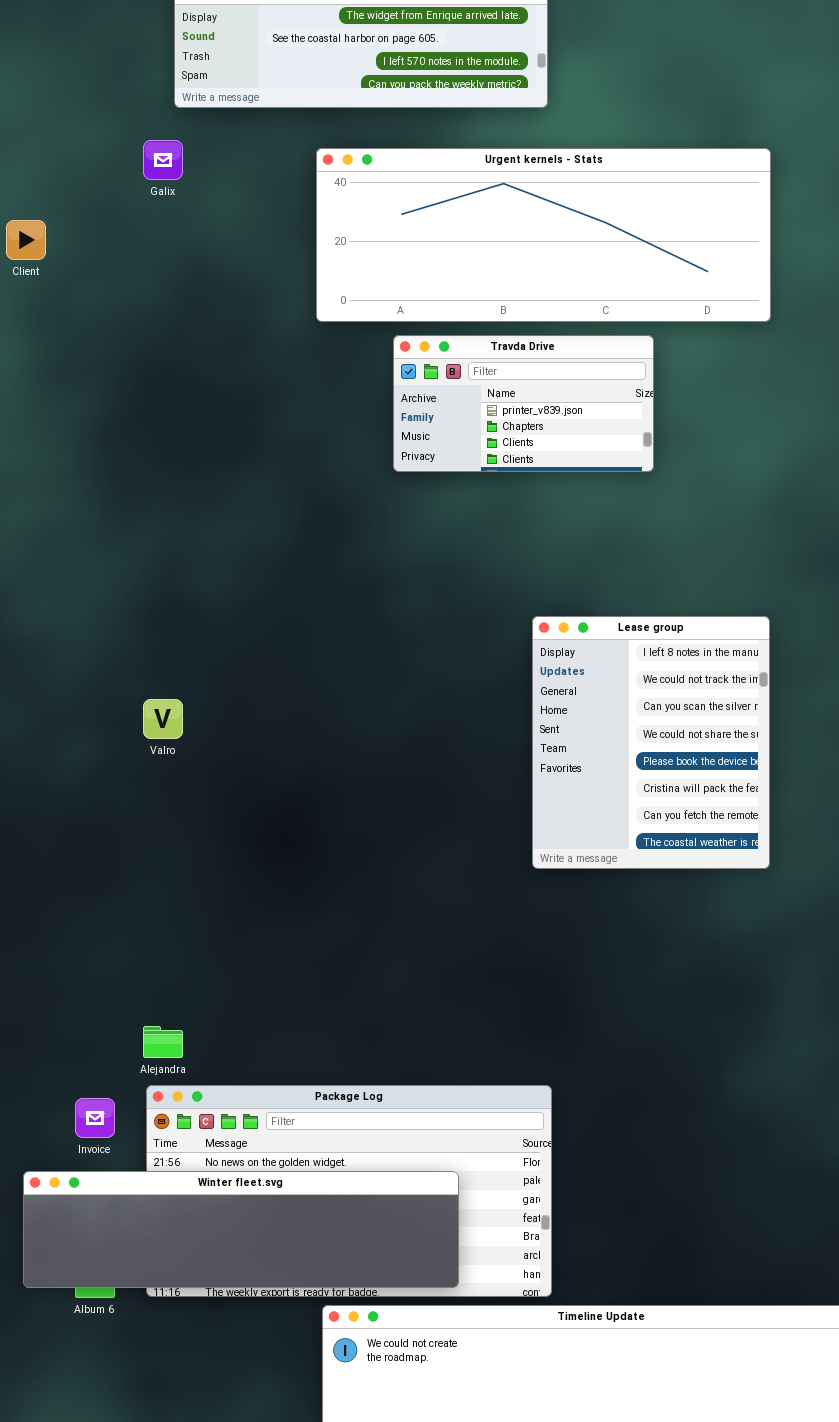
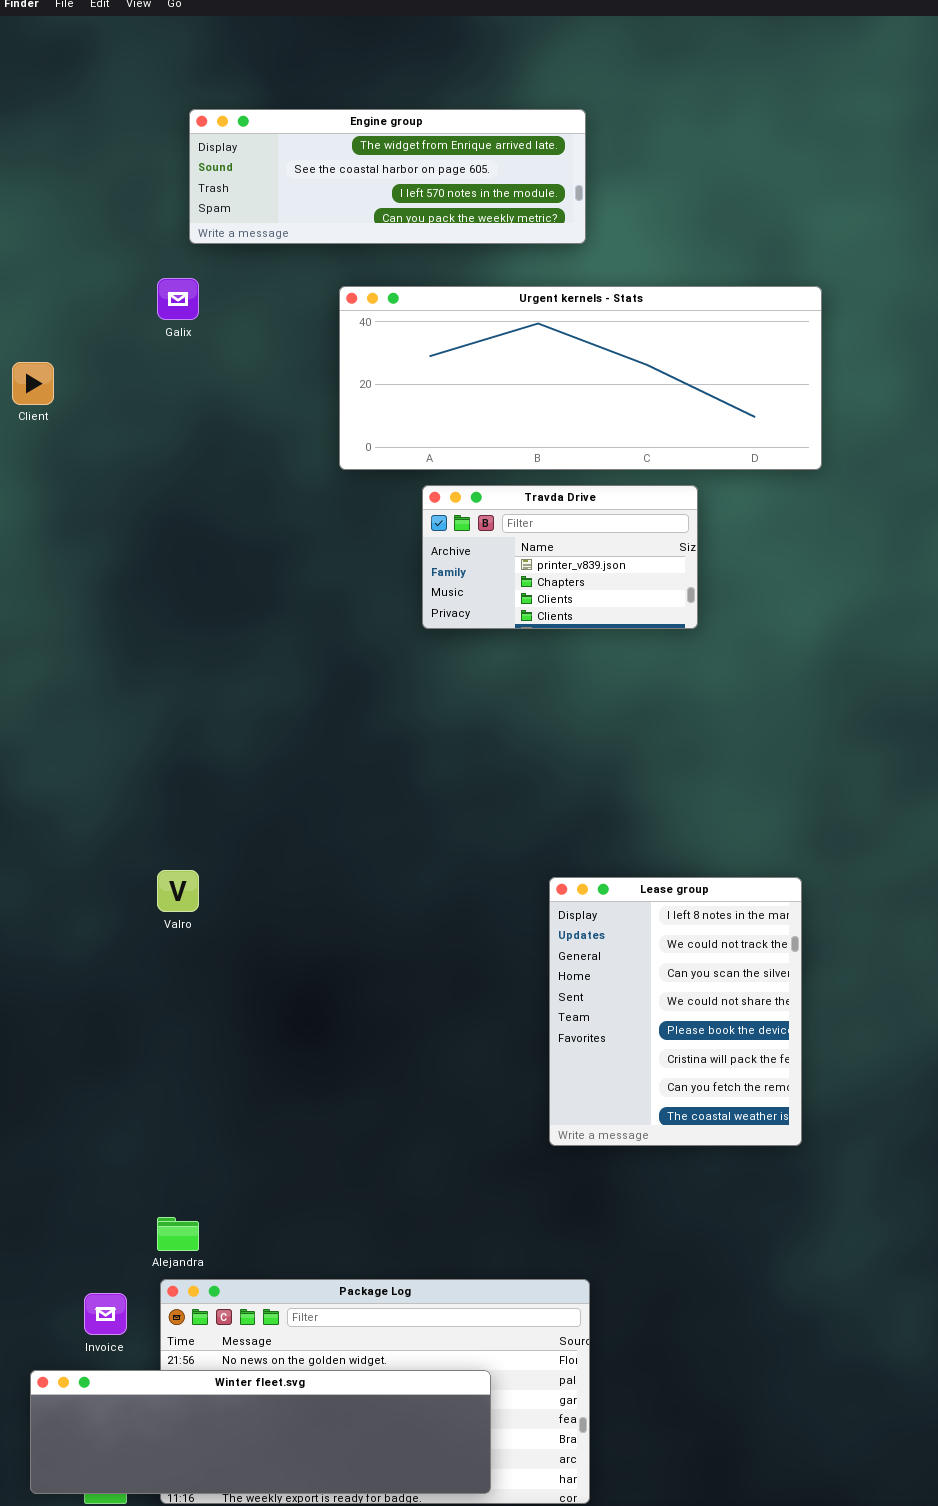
Lease group: [532,616,770,869] -> [549,877,802,1146], moved

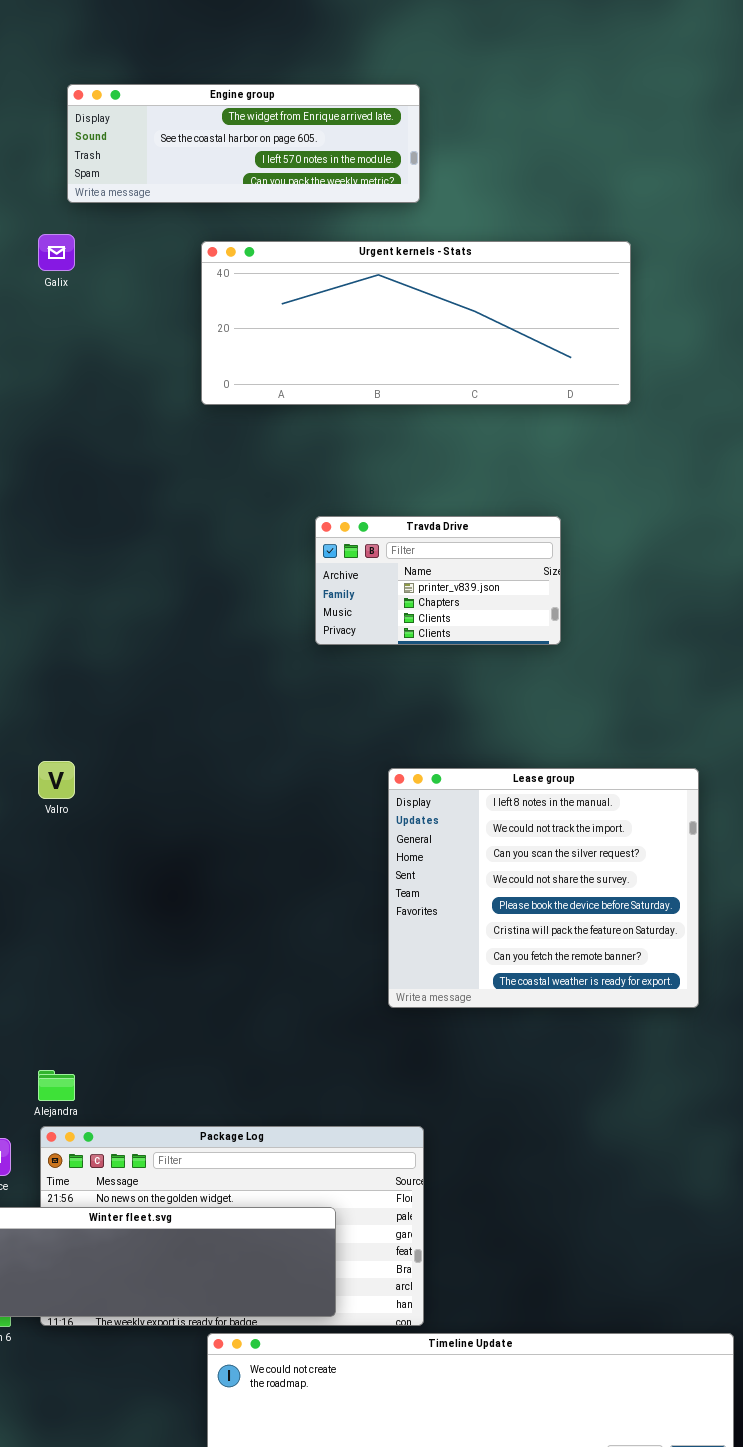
Travda Drive: [422,485,698,629] -> [315,516,561,645], moved
Lease group: [549,877,802,1146] -> [388,768,699,1008], resized

